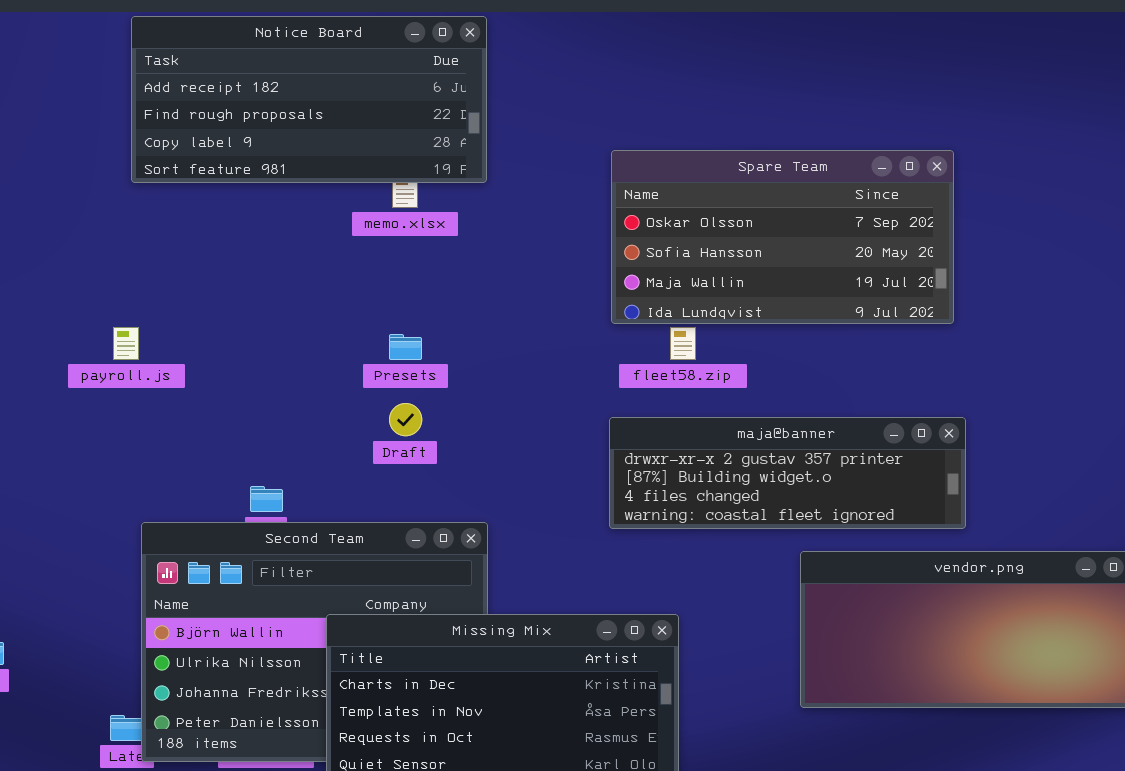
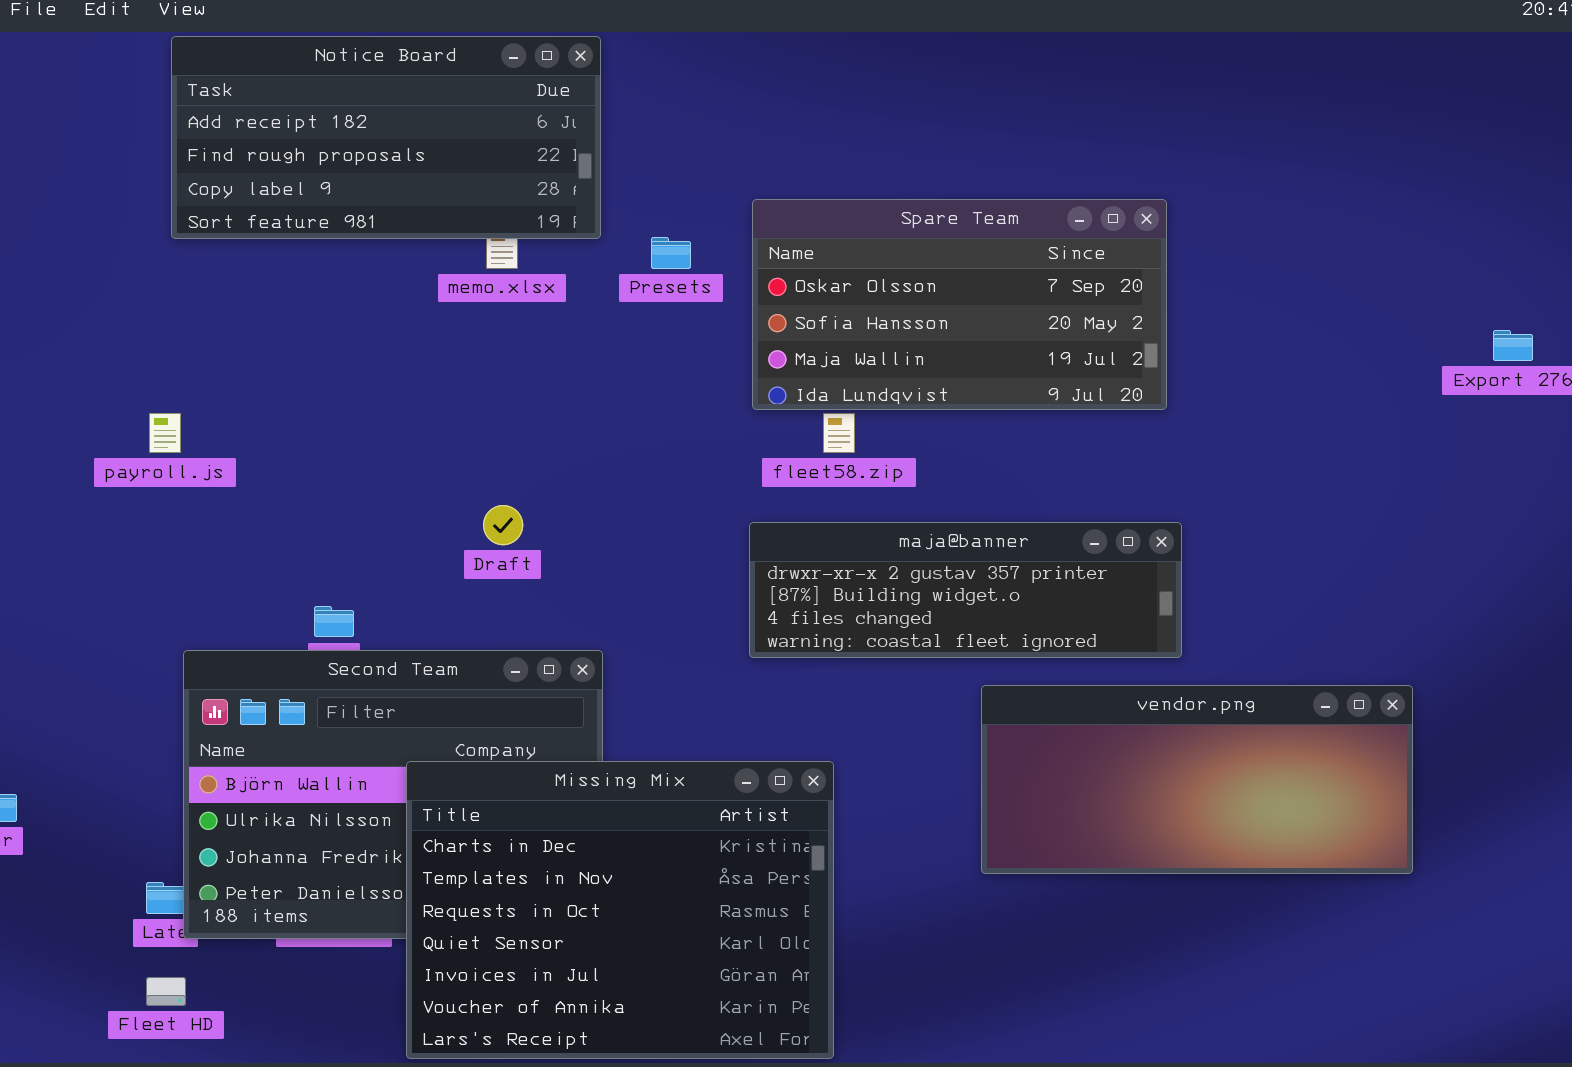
Presets: [389,334,422,360] -> [651,237,691,269], moved

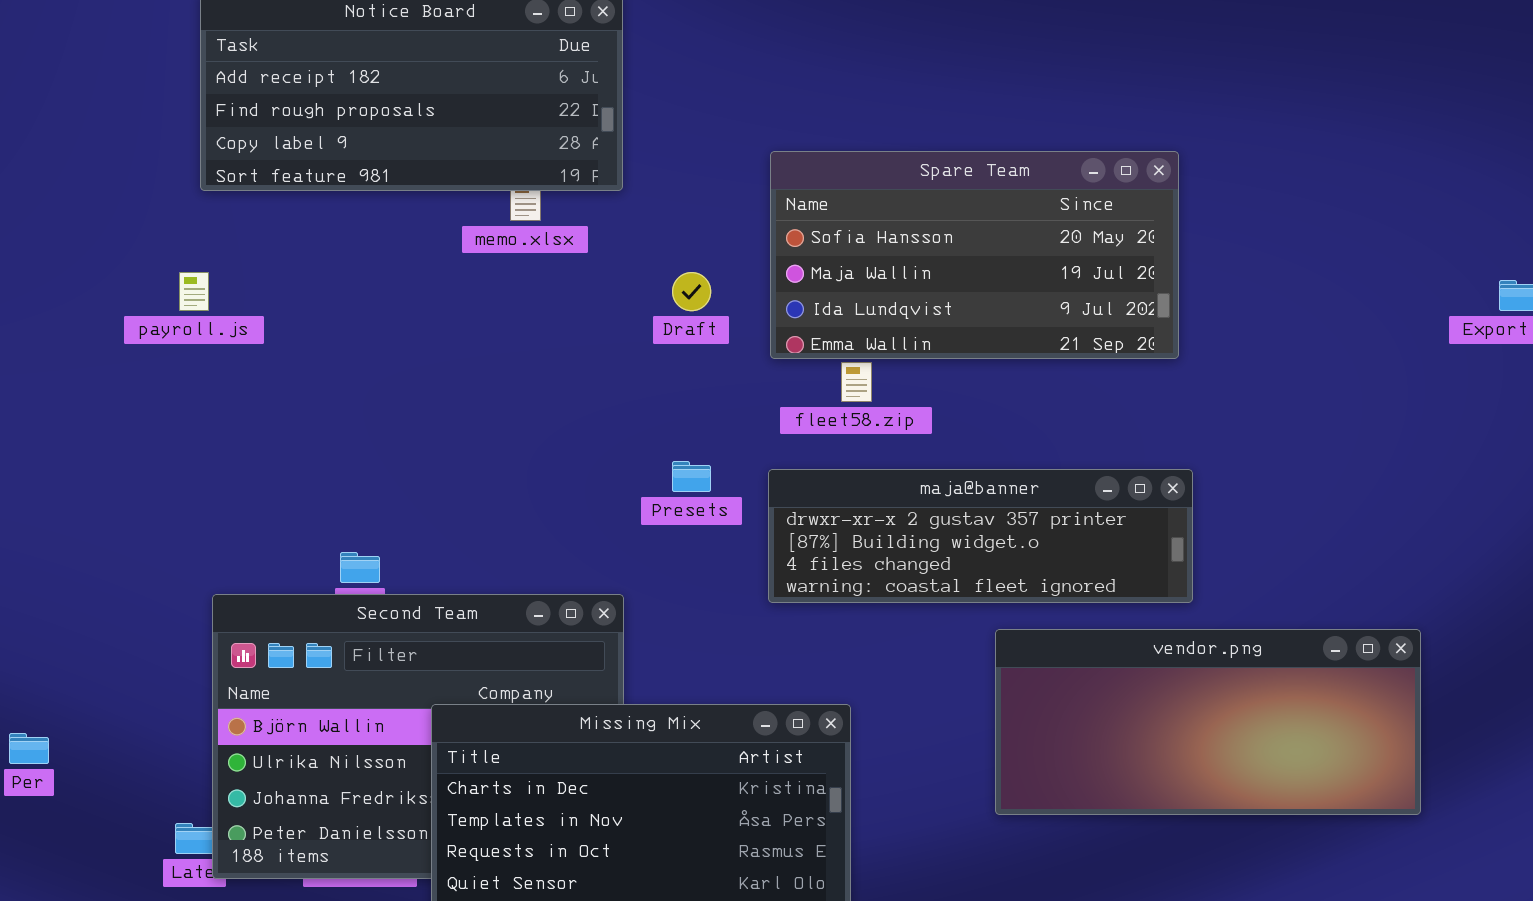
Spare Team: [752,199,1167,410] -> [770,151,1179,359], scrolled down 1 row
Presets: [651,237,691,269] -> [672,461,711,492], moved
payroll.js: [149,413,181,453] -> [179,272,209,311], moved
Draft: [483,505,523,545] -> [672,272,711,311], moved

